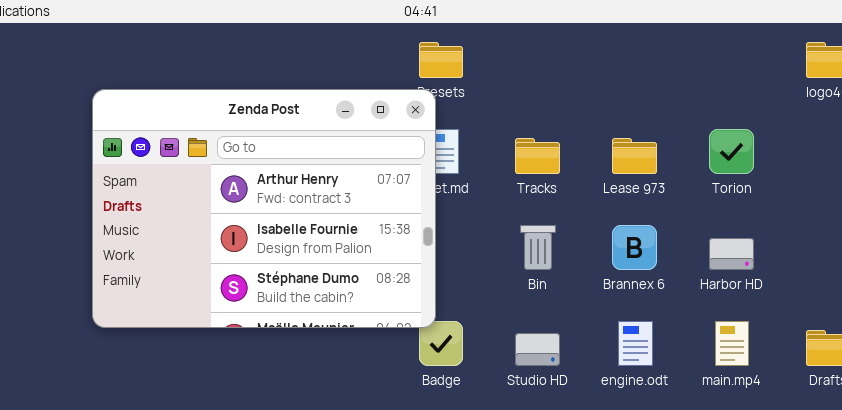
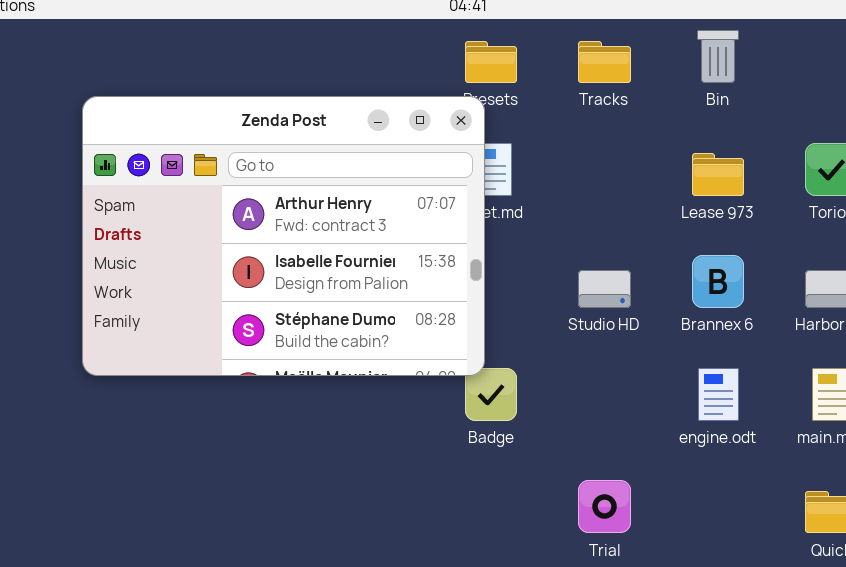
Tracks: [515,138,560,174] -> [578,41,631,83], moved
Bin: [520,225,556,270] -> [697,30,739,83], moved
Studio HD: [515,333,560,366] -> [578,270,631,308], moved

